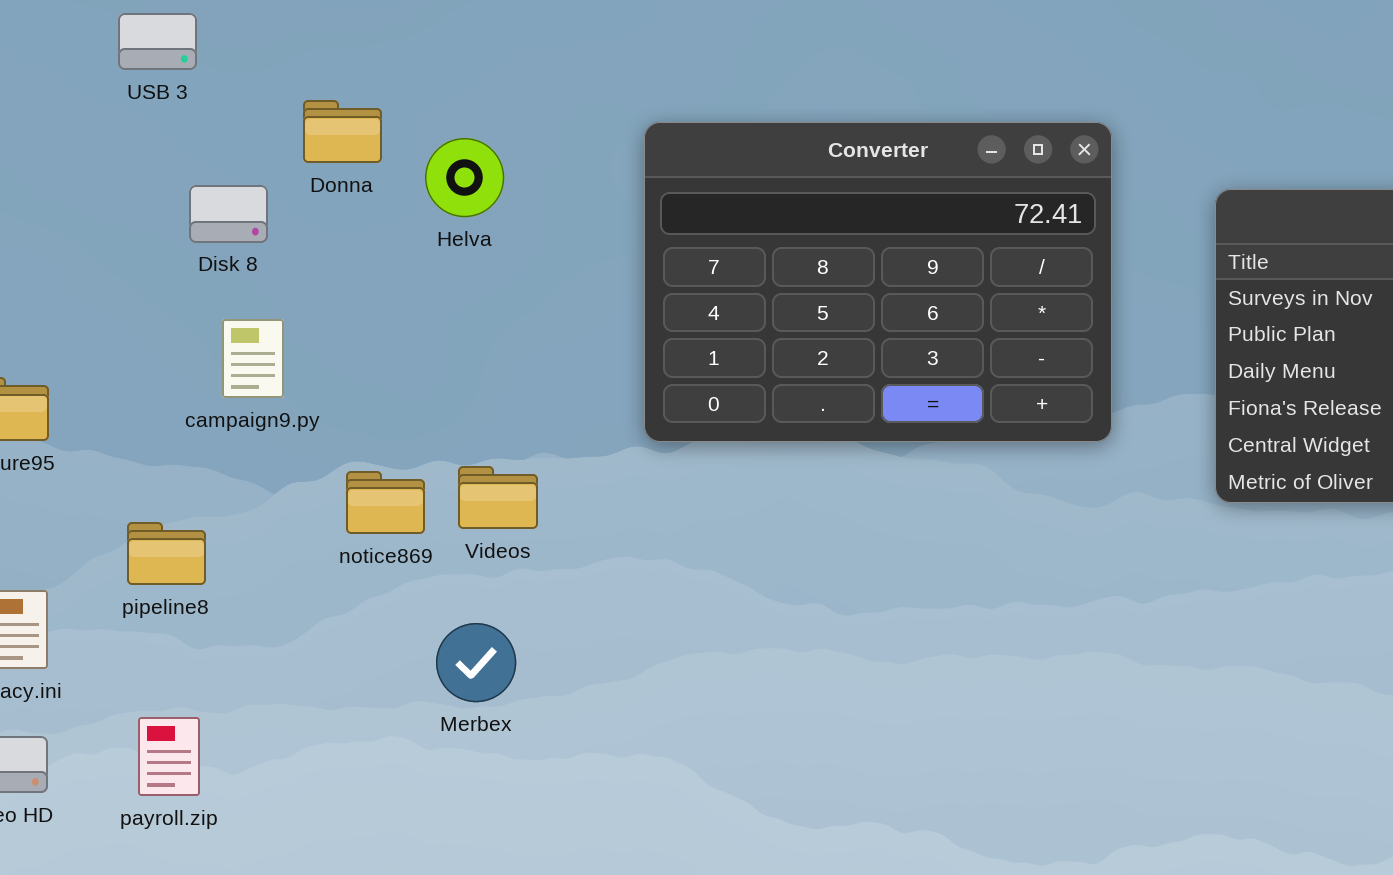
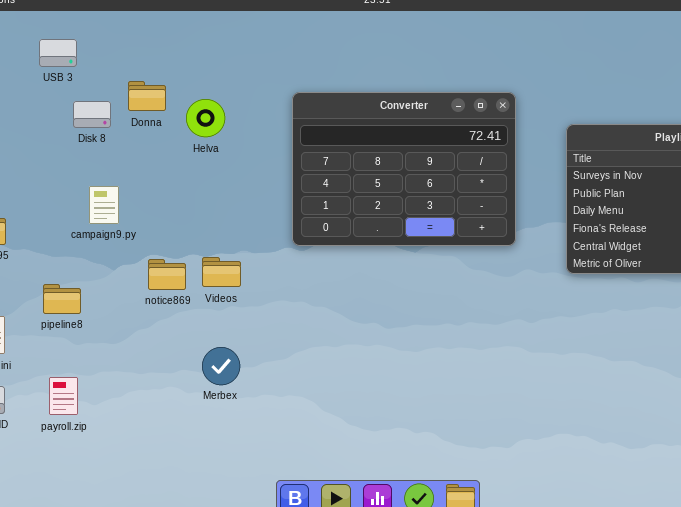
Disk 8: [189,185,268,243] -> [73,101,111,128], moved
Merbex: [436,623,516,702] -> [202,347,240,385], moved

